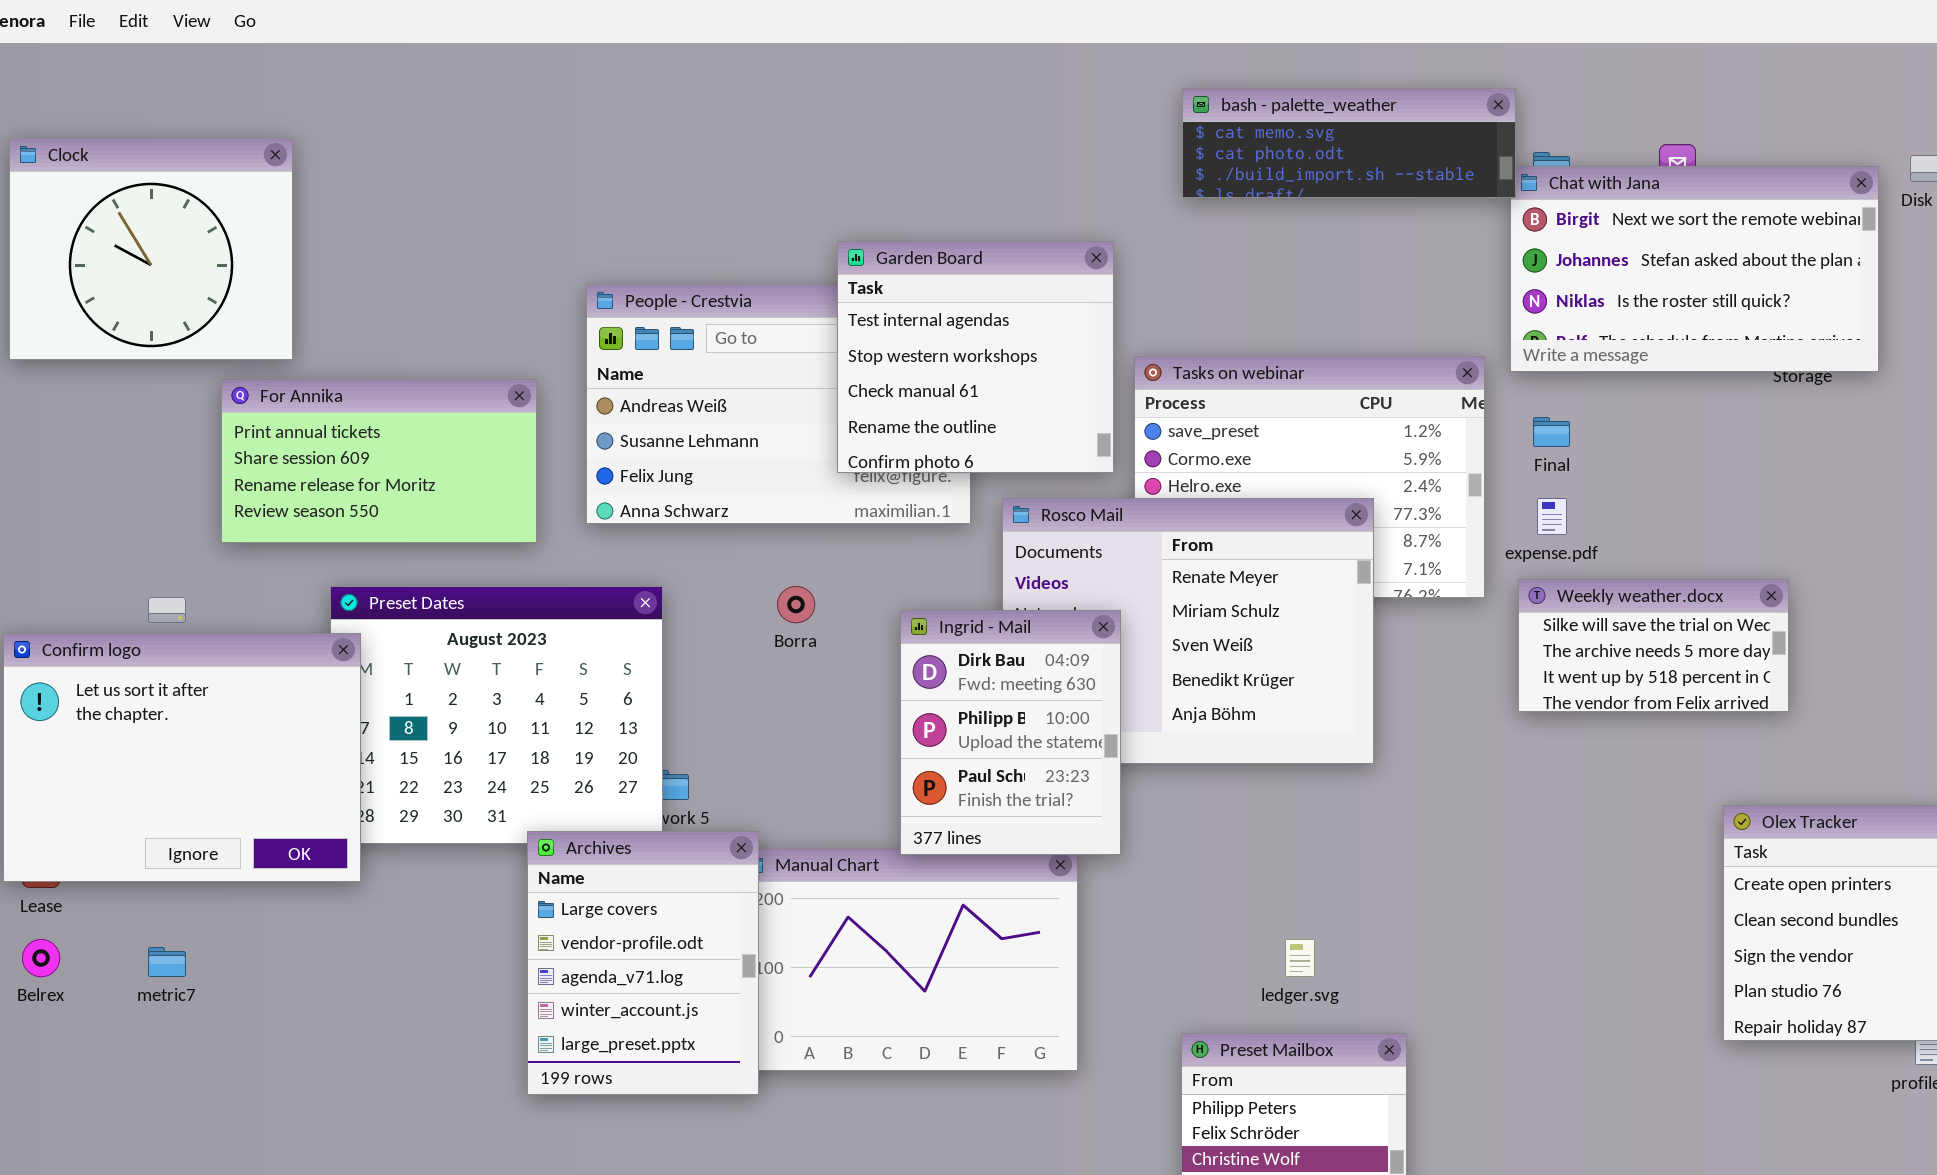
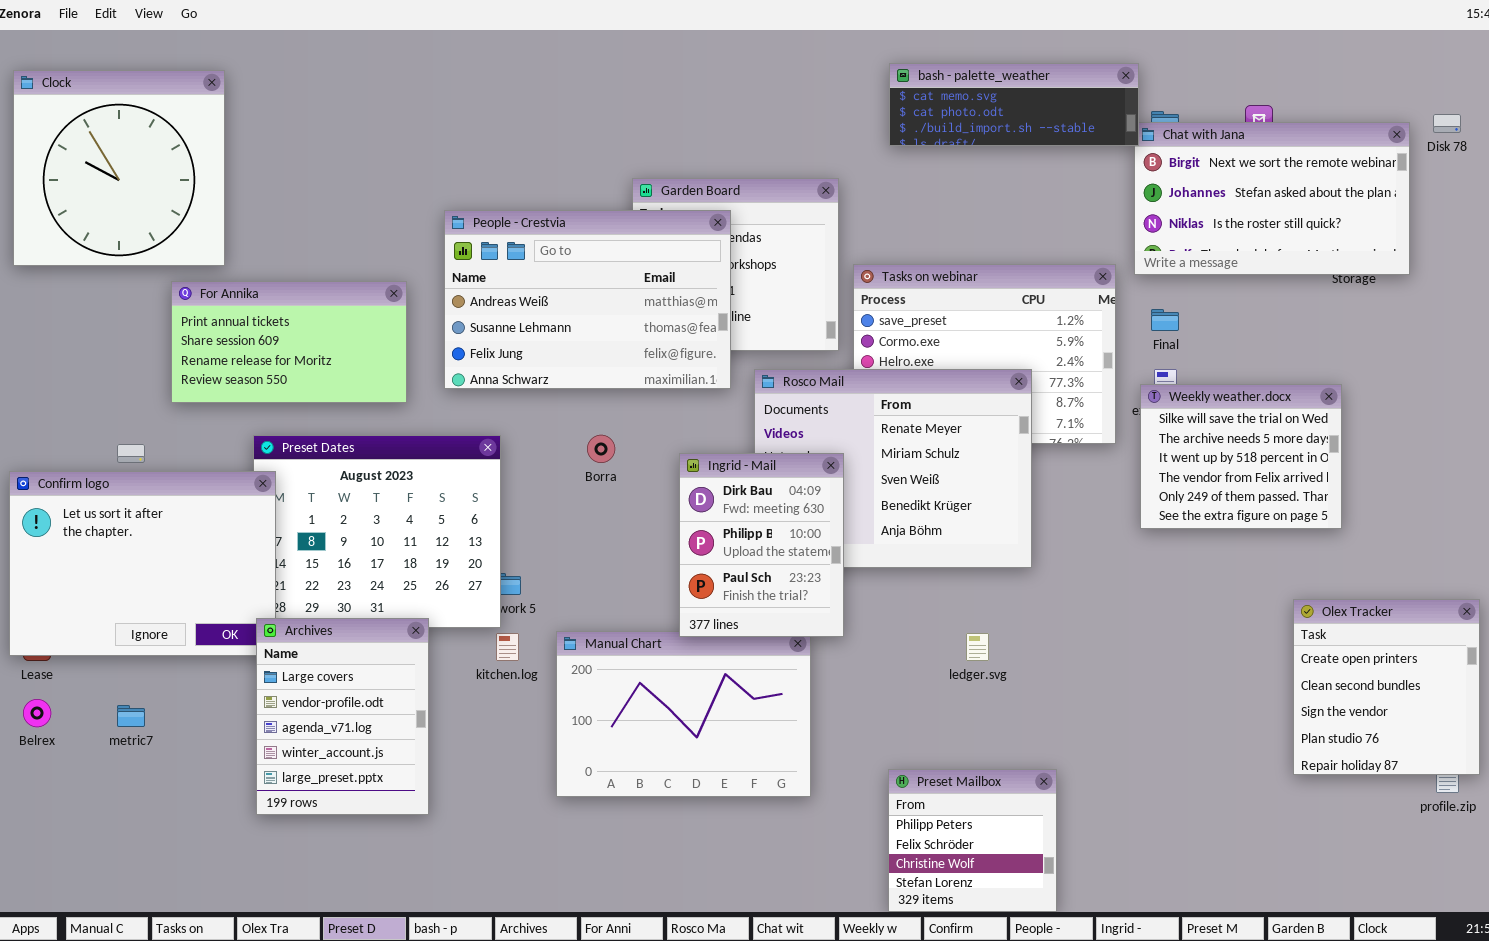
Clock: [9,138,293,360] -> [13,70,225,266], resized
People - Crestvia: [586,284,971,524] -> [444,210,731,389], raised
Weekly weather.docx: [1518,579,1789,712] -> [1140,384,1342,529], resized
Archives: [527,831,759,1095] -> [256,618,429,815], moved
ledger.svg: [1285,939,1315,977] -> [966,633,989,661], moved

